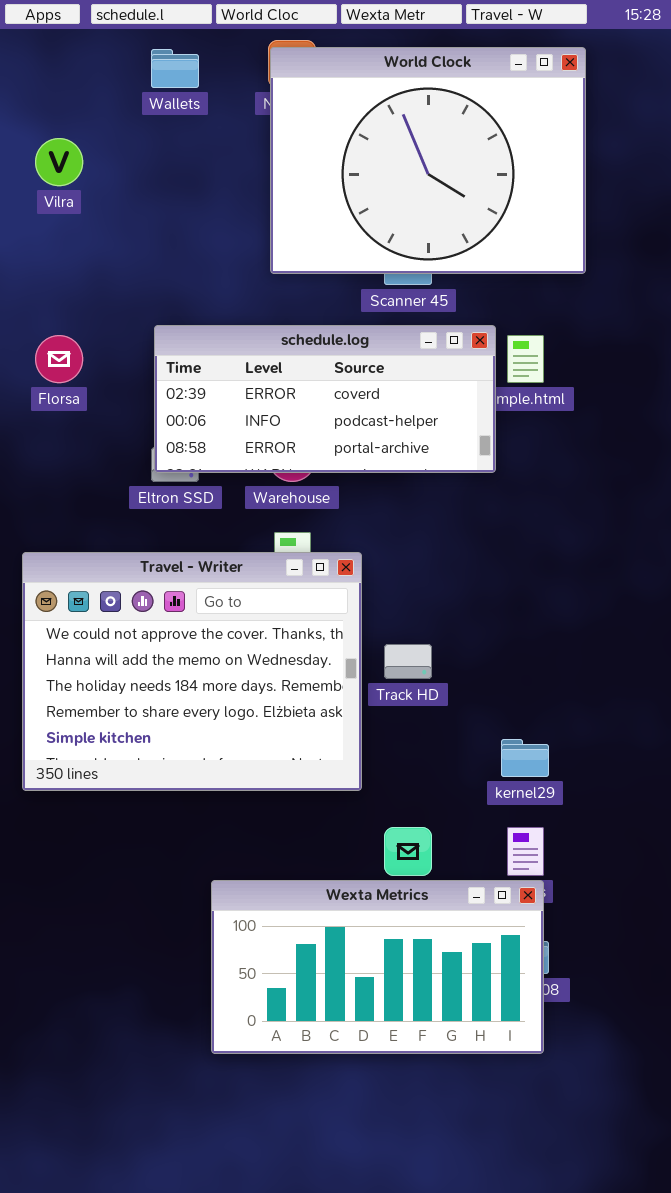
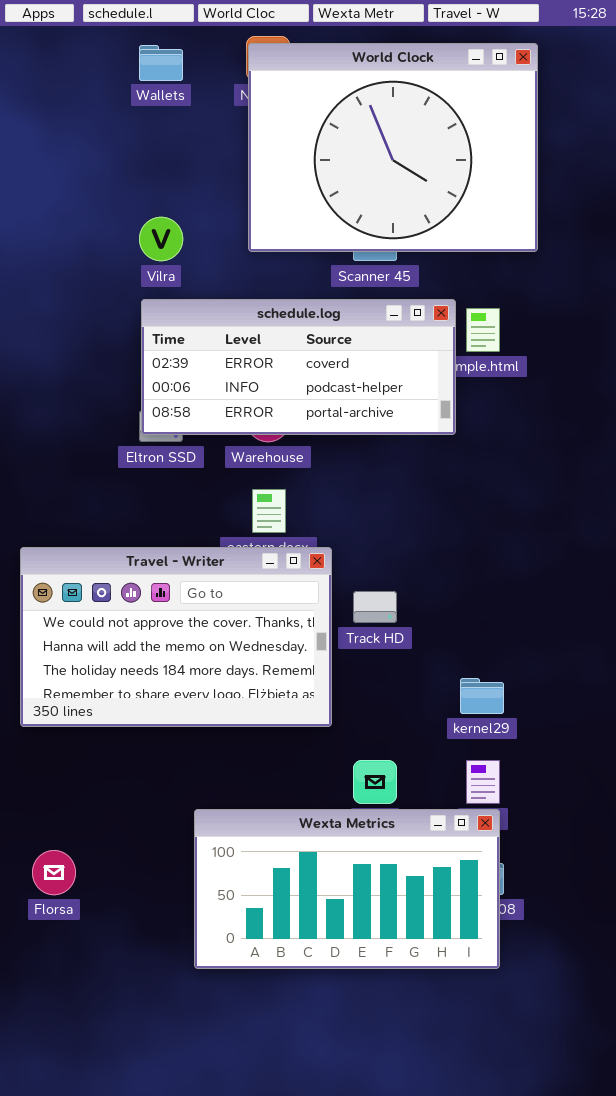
Vilra: [35,138,83,186] -> [139,217,183,261], moved
Florsa: [35,335,83,383] -> [32,850,76,895], moved
Travel - Writer: [22,552,362,791] -> [20,547,332,727], resized

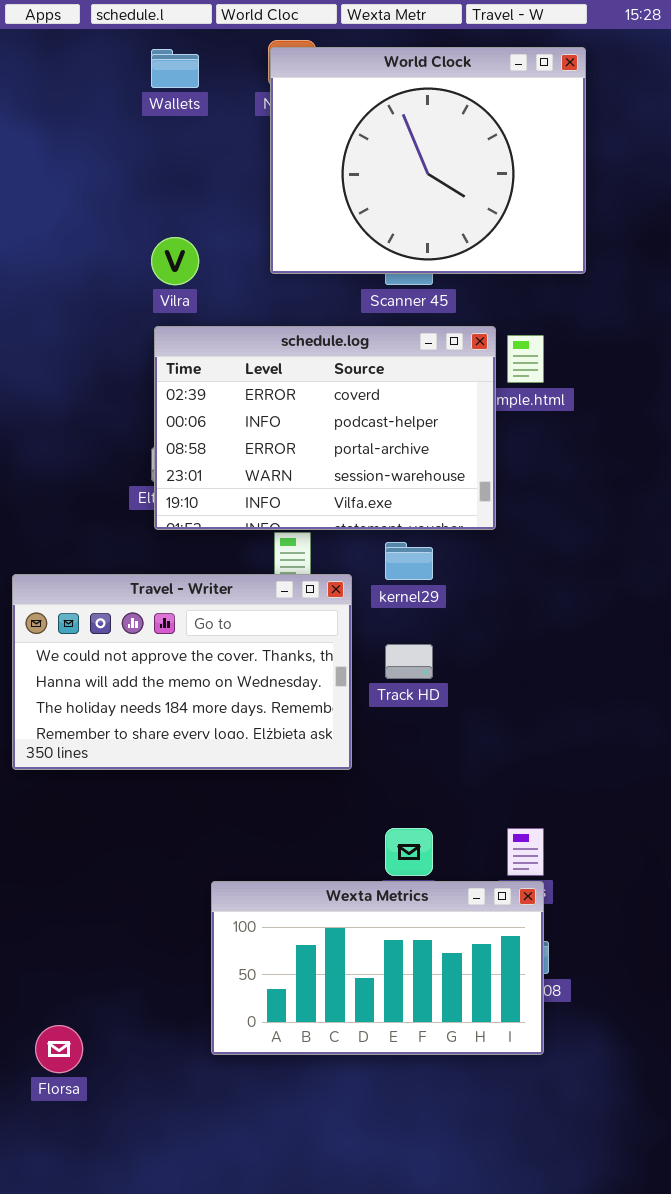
schedule.log: [141,299,456,435] -> [154,326,496,530], resized
Travel - Writer: [20,547,332,727] -> [12,574,352,770], moved
kernel29: [460,678,504,714] -> [385,542,433,580], moved
Florsa: [32,850,76,895] -> [35,1025,83,1073], moved

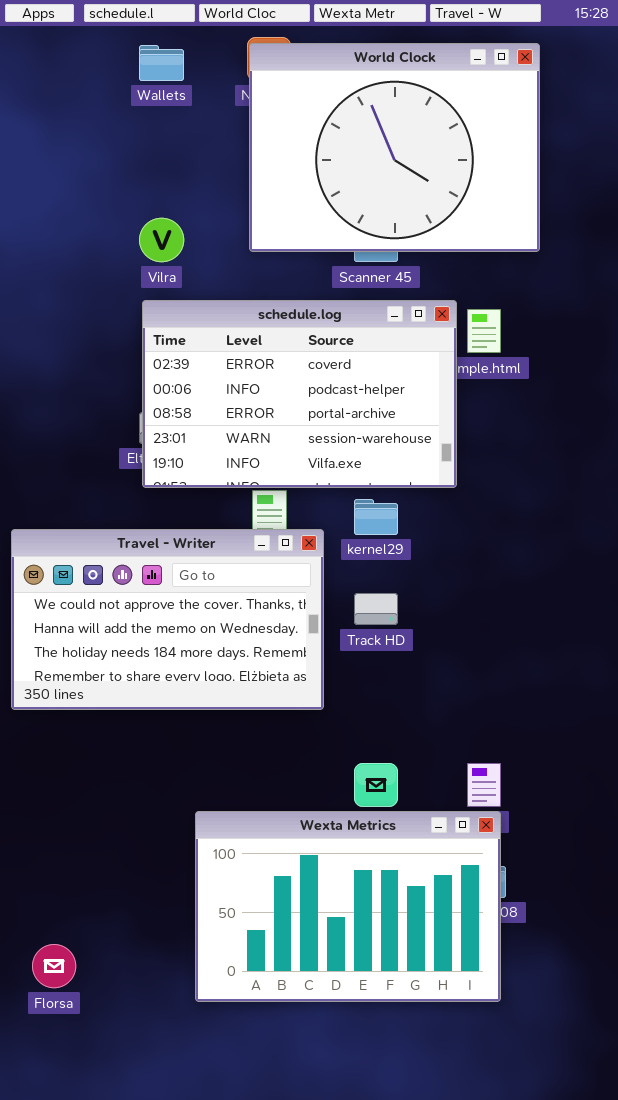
Wexta Metrics: [211,881,544,1055] -> [195,811,501,1002], resized

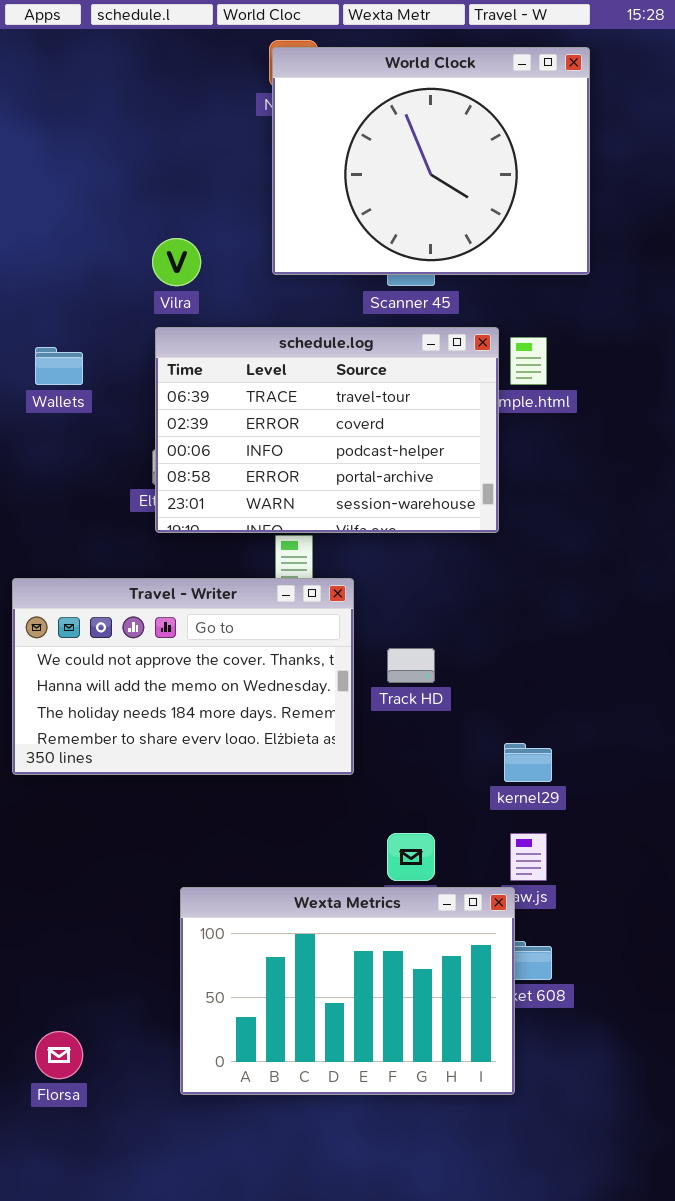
Wallets: [139,45,184,81] -> [35,347,83,385], moved
schedule.log: [142,300,457,488] -> [155,327,499,533], scrolled up 1 row
kernel29: [354,499,398,535] -> [504,743,552,782], moved
Wexta Metrics: [195,811,501,1002] -> [180,887,515,1095], moved

